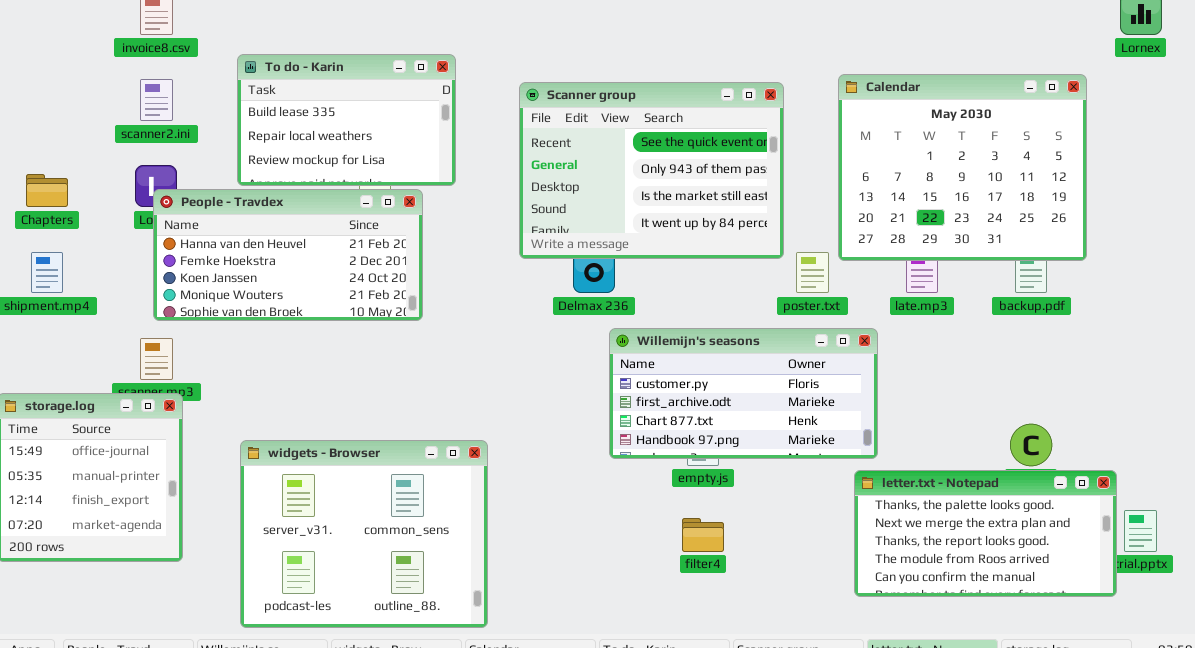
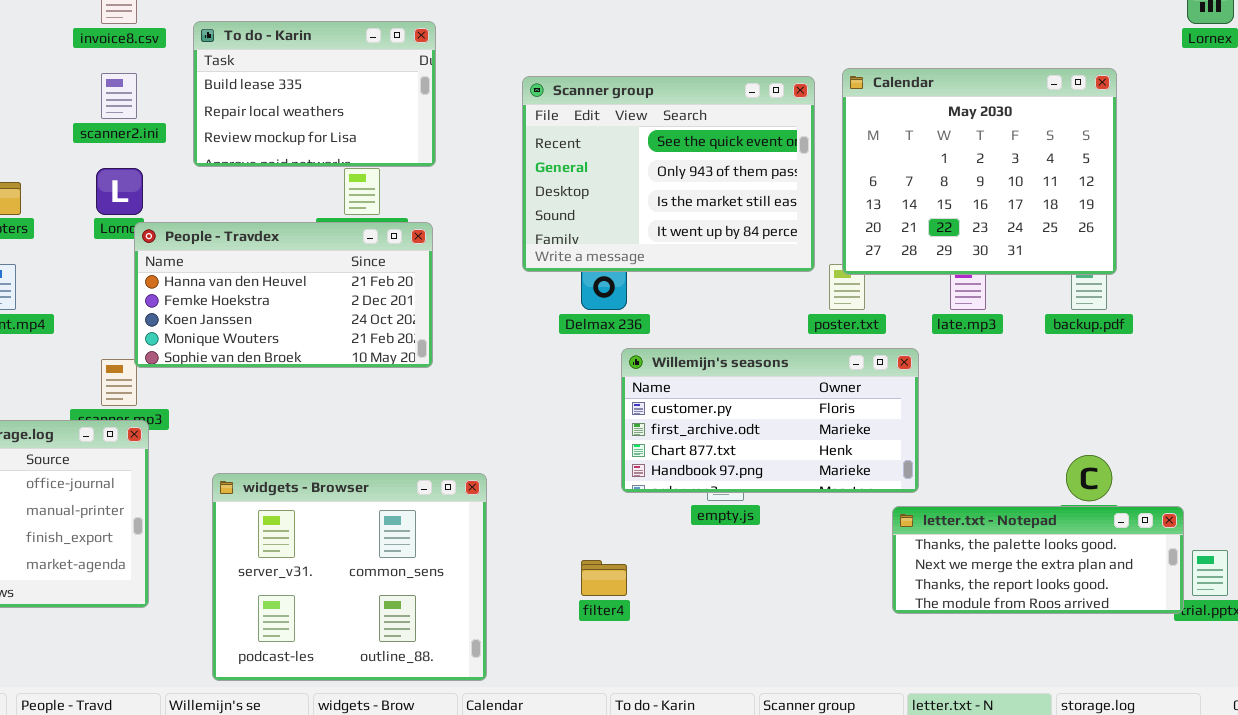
To do - Karin: [237,54,456,186] -> [193,21,436,167], moved
Calendar: [838,74,1087,261] -> [842,68,1117,275], moved
People - Travdex: [153,189,423,321] -> [134,222,433,368], moved
letter.txt - Notepad: [854,470,1117,597] -> [892,506,1184,614], resized
filter4: [682,518,724,552] -> [581,560,627,596], moved

